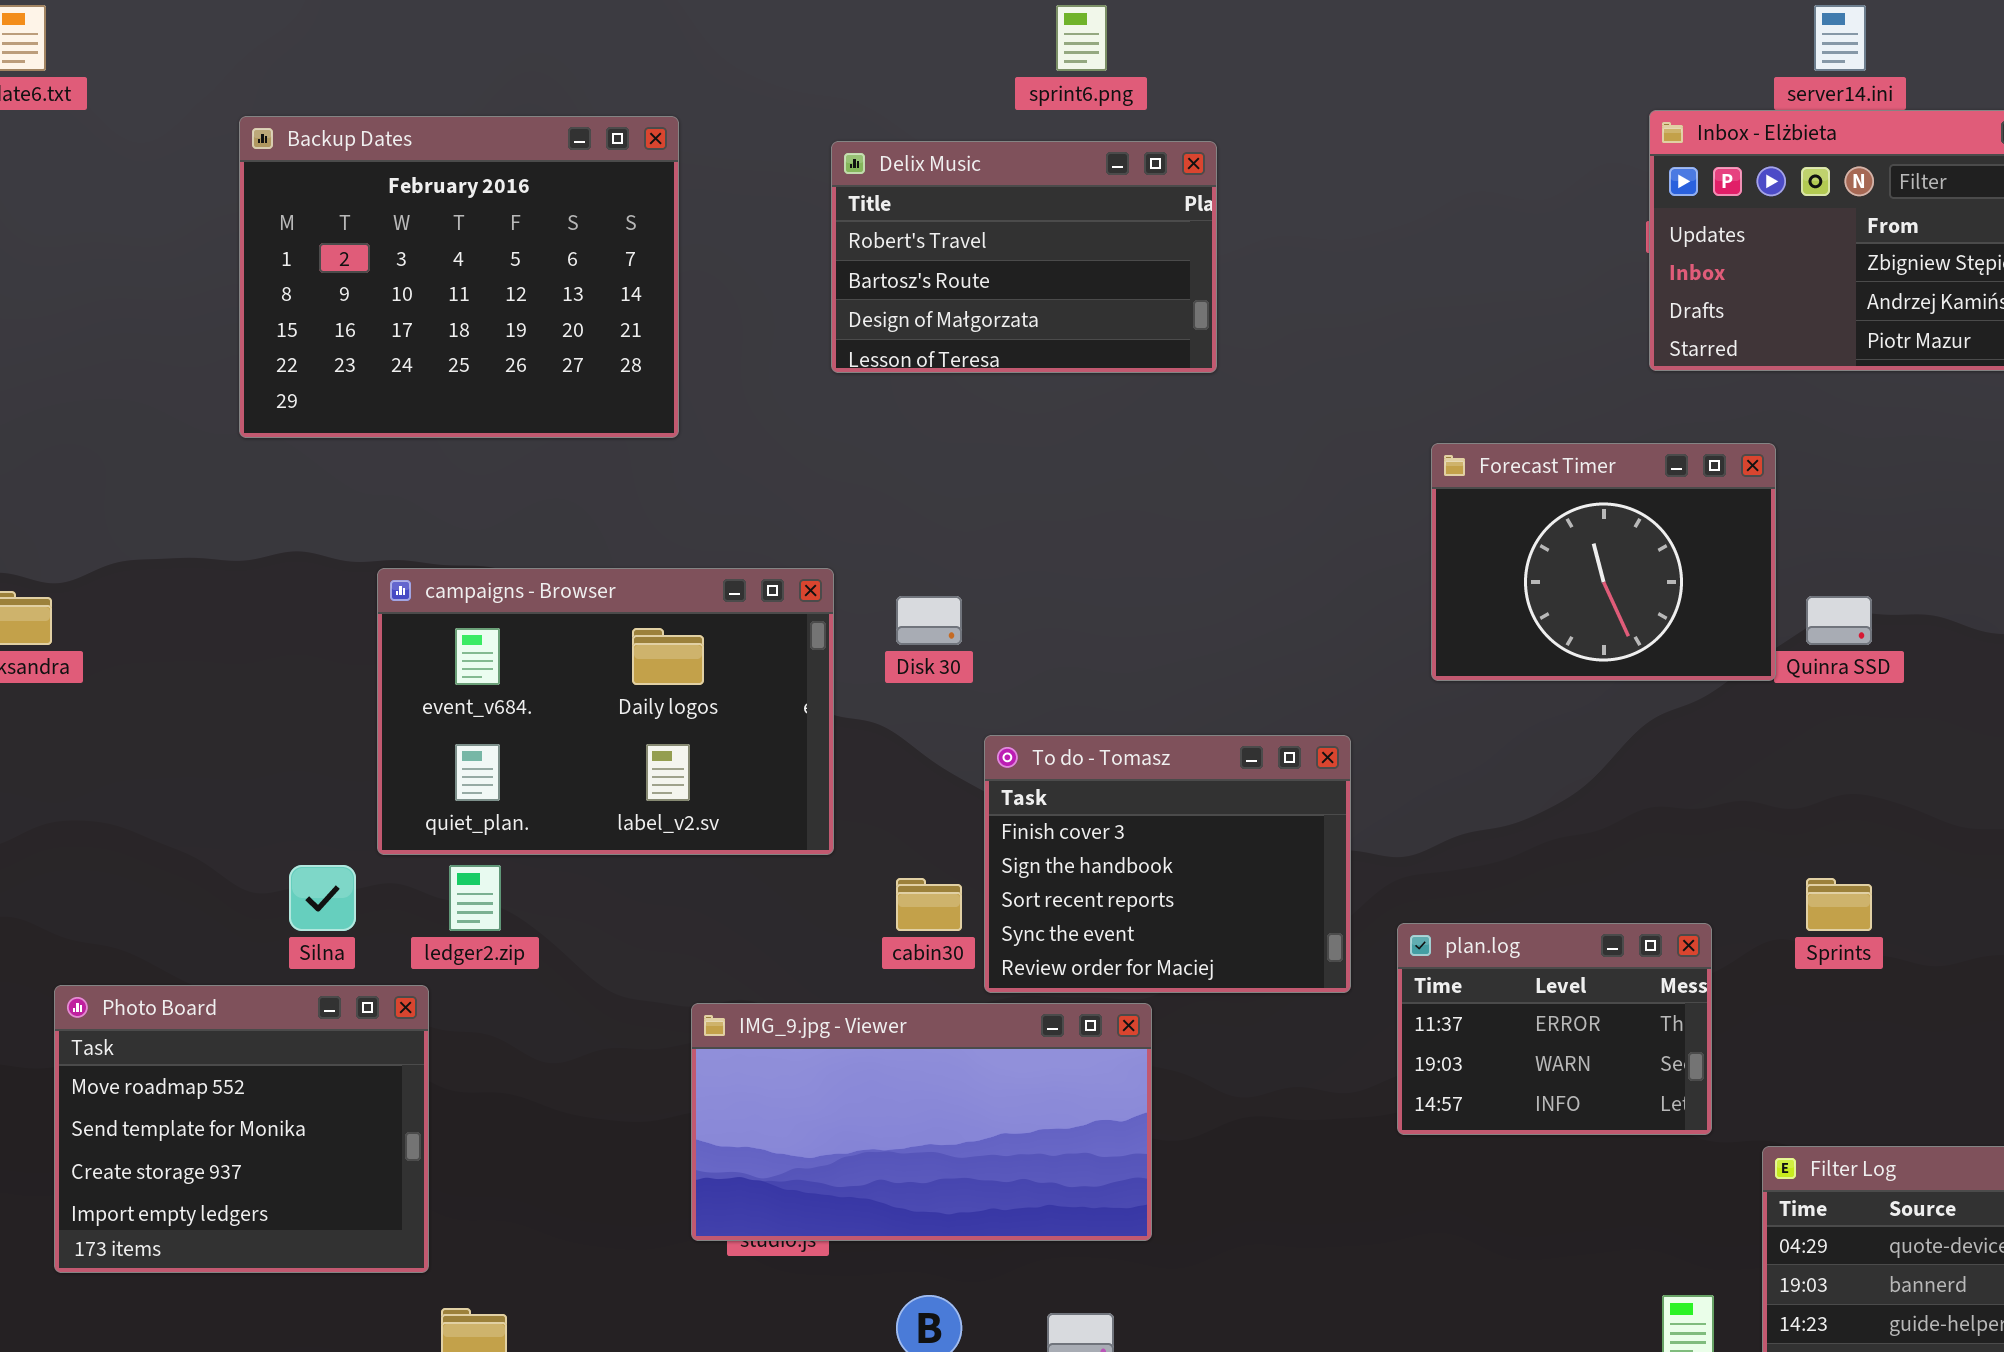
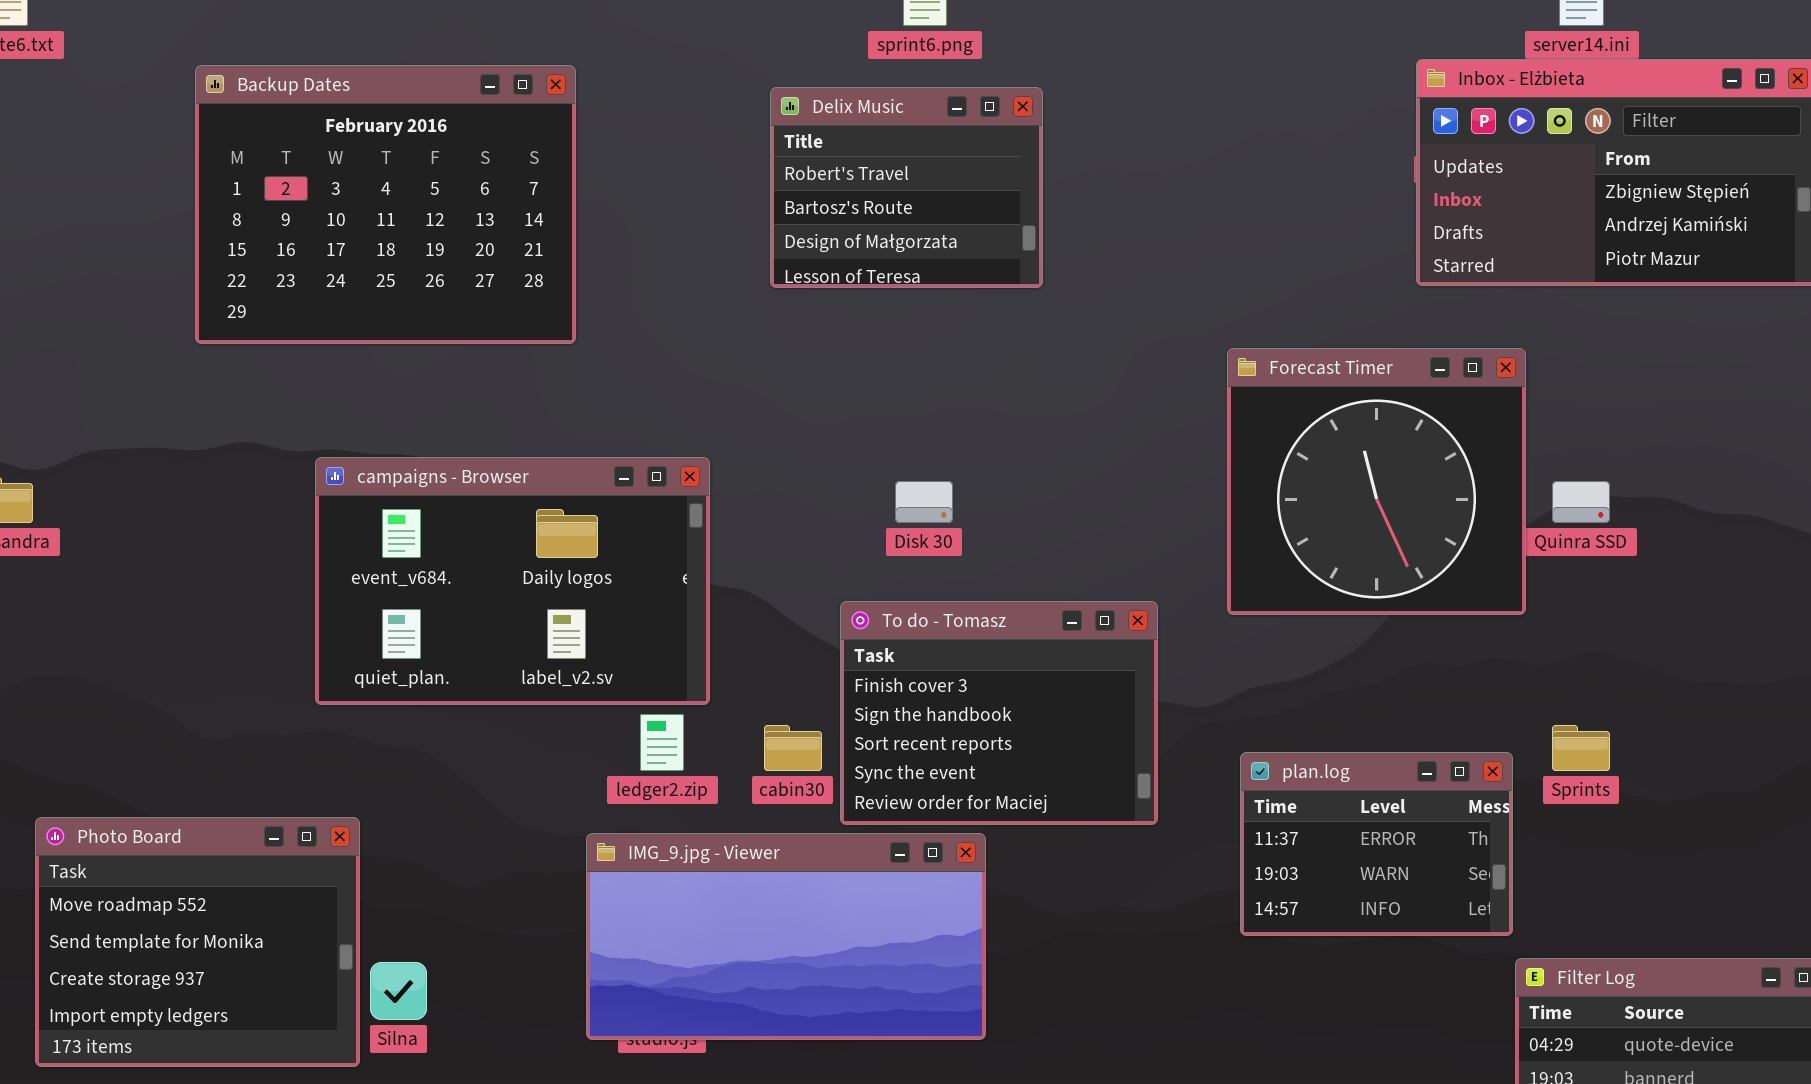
Delix Music: [831,141,1217,373] -> [770,87,1043,288], resized
Forecast Timer: [1431,443,1776,681] -> [1227,348,1526,615], resized
Disk 30: [896,596,962,645] -> [895,481,953,523], moved
Silna: [289,865,356,931] -> [370,962,427,1020], moved
ledger2.zip: [449,865,501,931] -> [640,714,684,771], moved
plan.log: [1397,923,1712,1135] -> [1240,752,1513,936], moved

